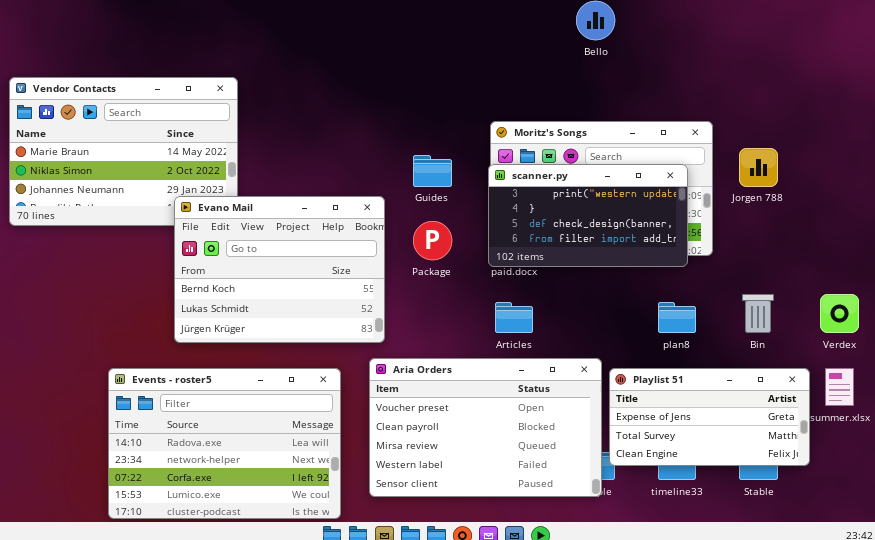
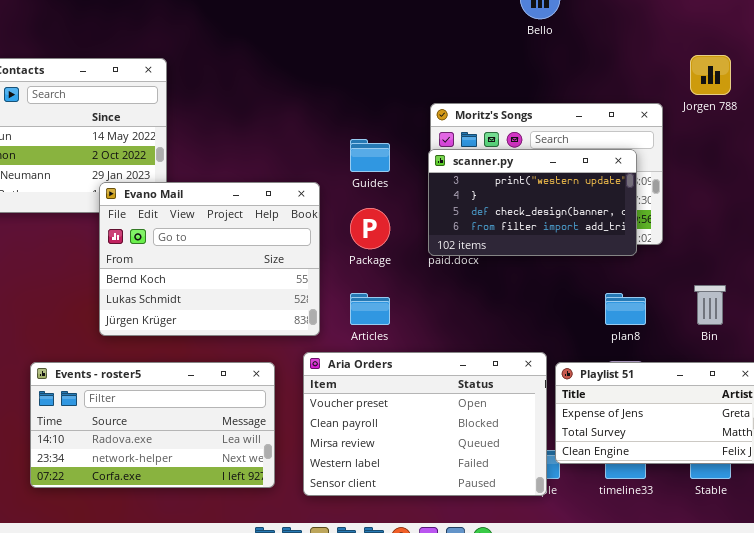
Jorgen 788: [739,148,778,187] -> [690,55,731,95], moved
Articles: [495,302,533,333] -> [350,293,390,325], moved
Events - roster5: [108,368,341,519] -> [30,362,275,488], resized

